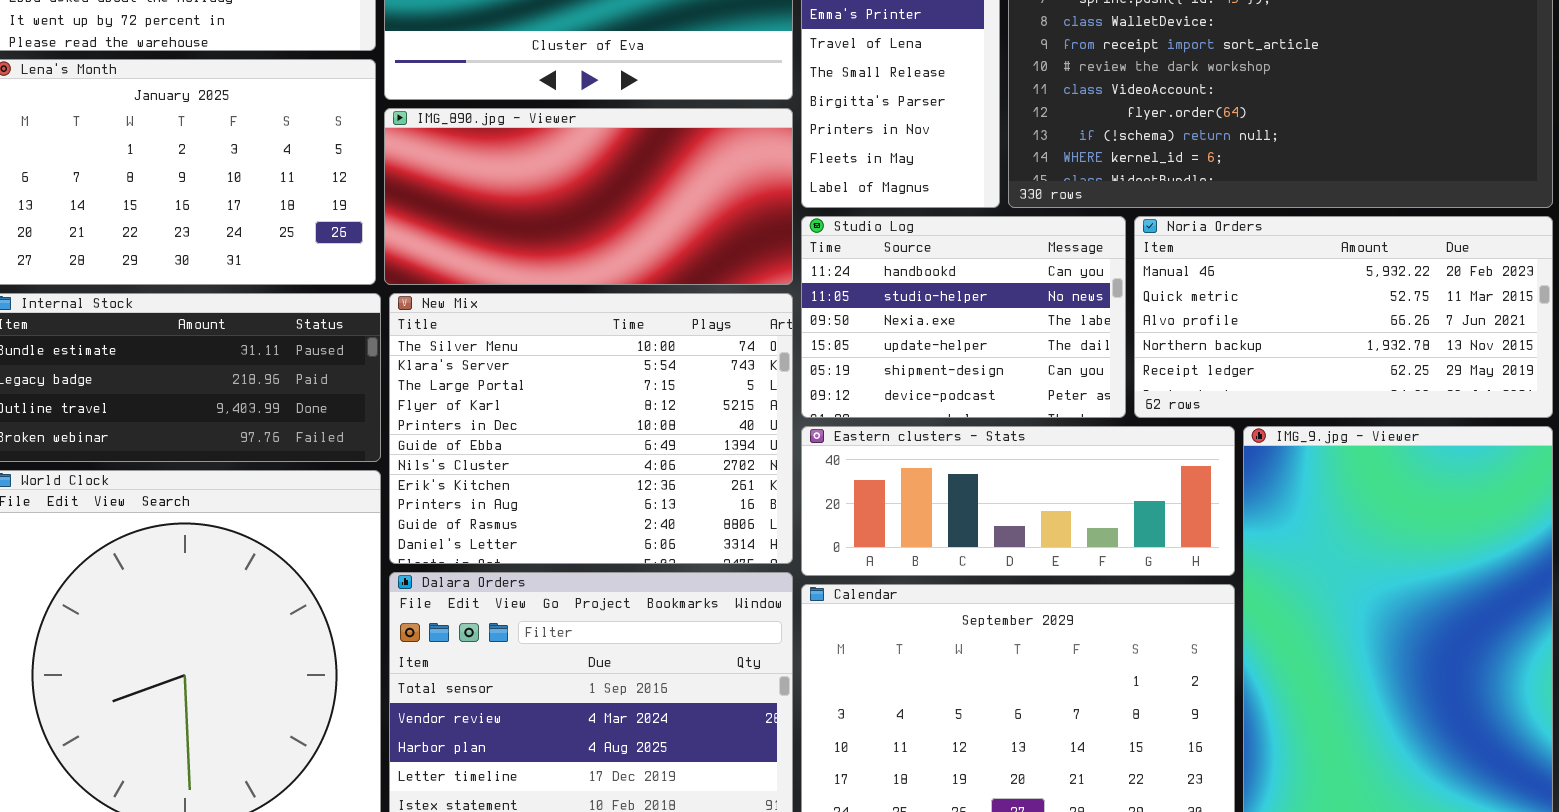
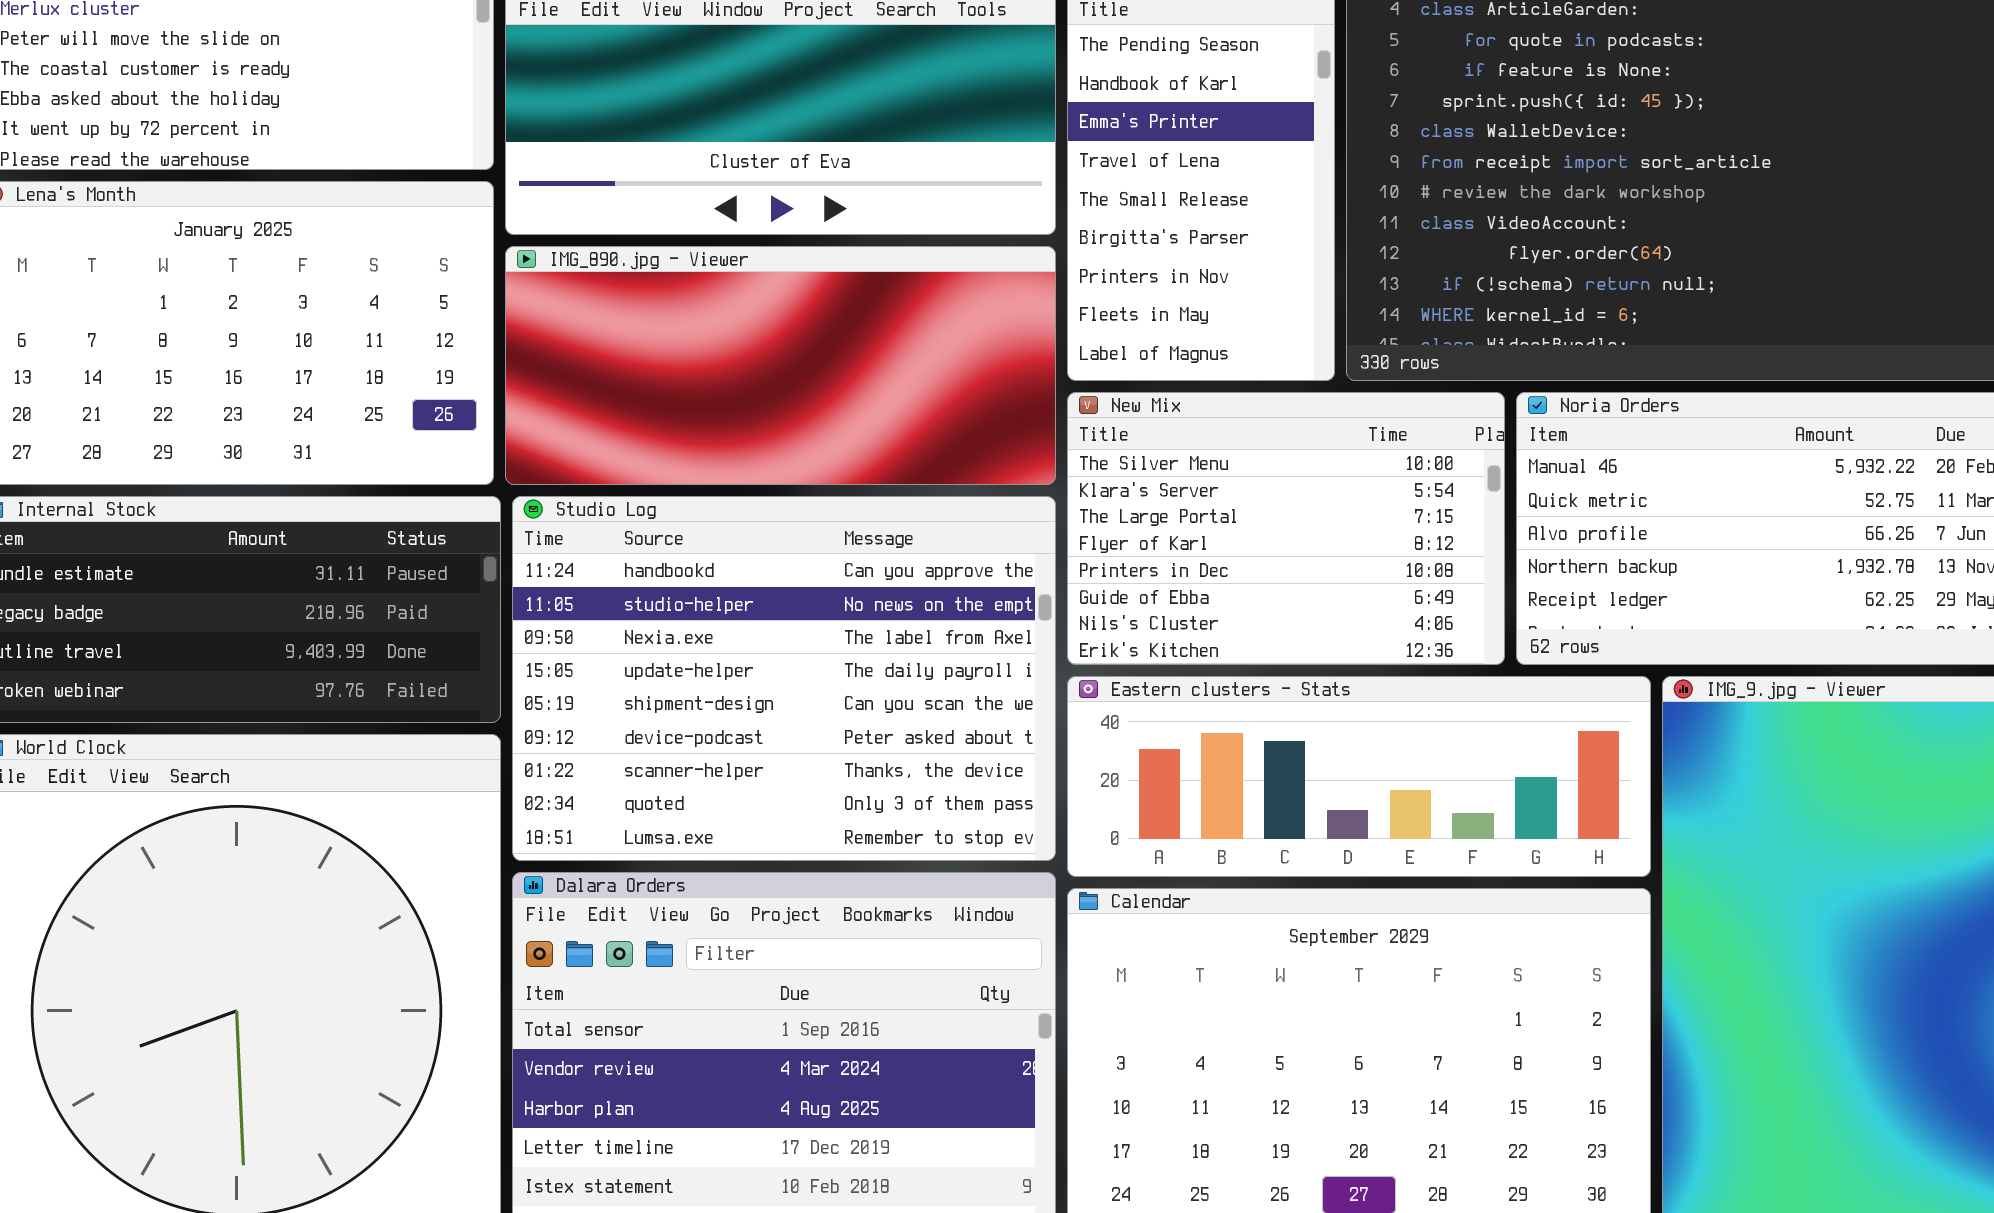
Studio Log: [801,216,1126,418] -> [512,496,1056,861], moved, resized
New Mix: [389,293,793,564] -> [1067,392,1505,665], moved, resized

